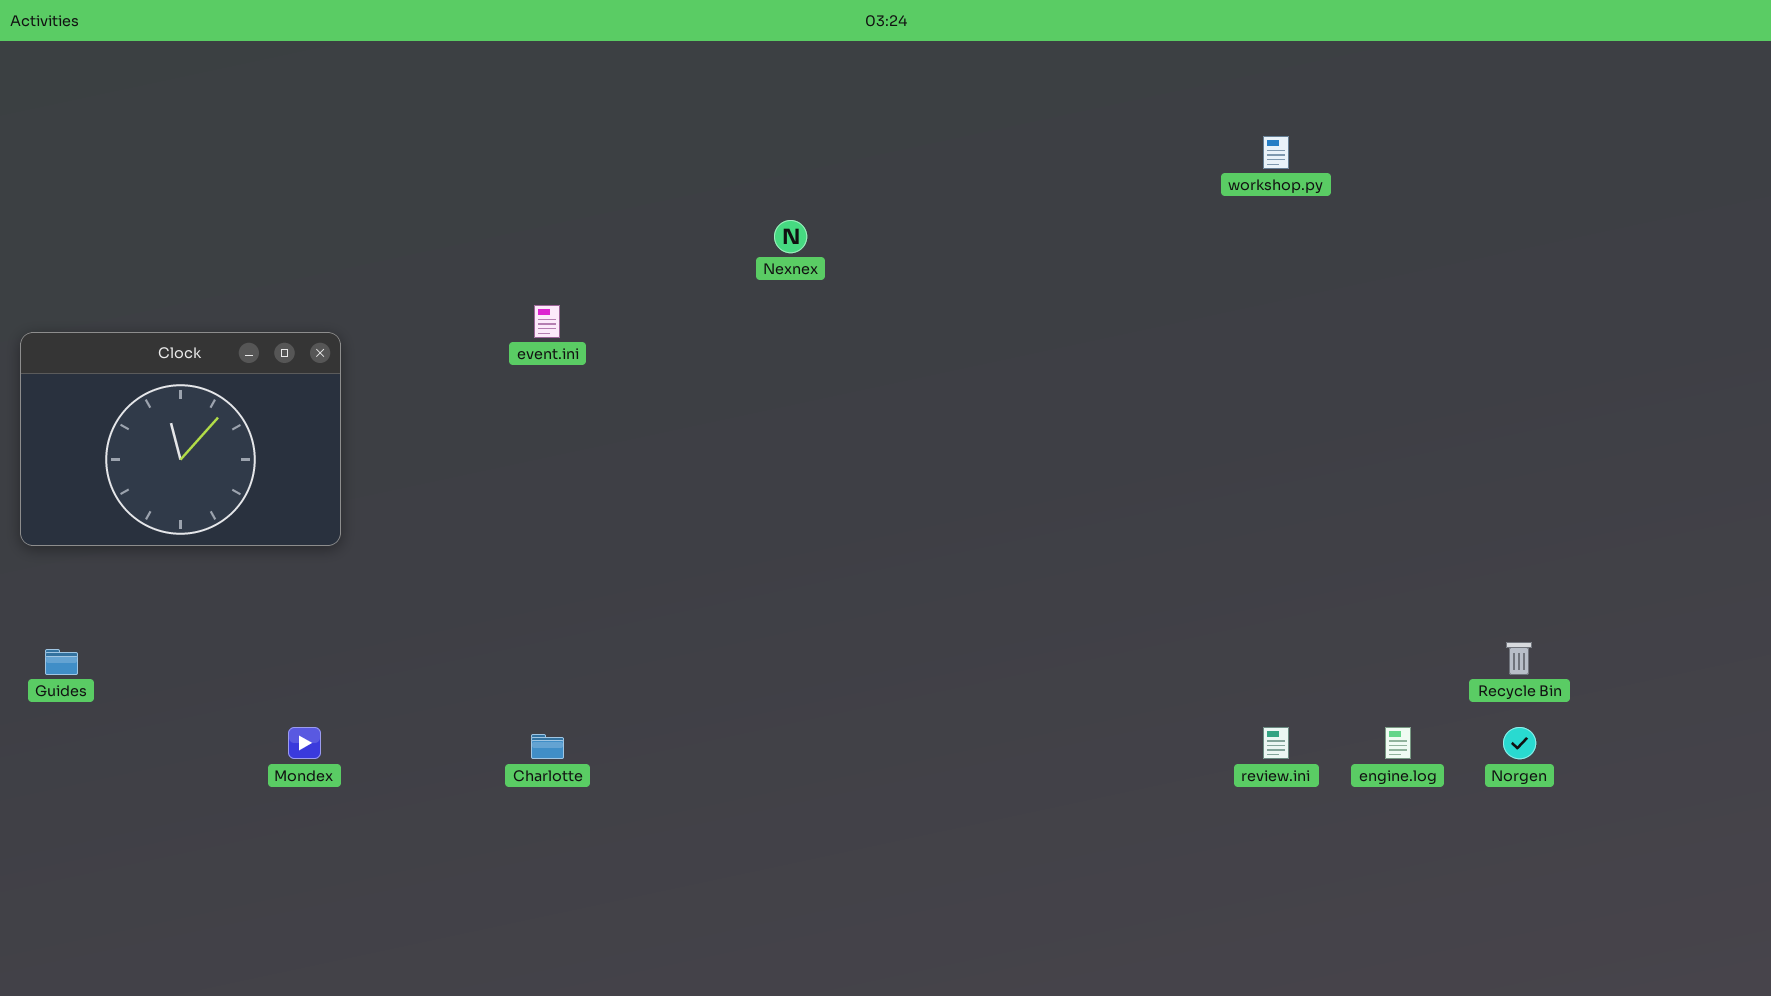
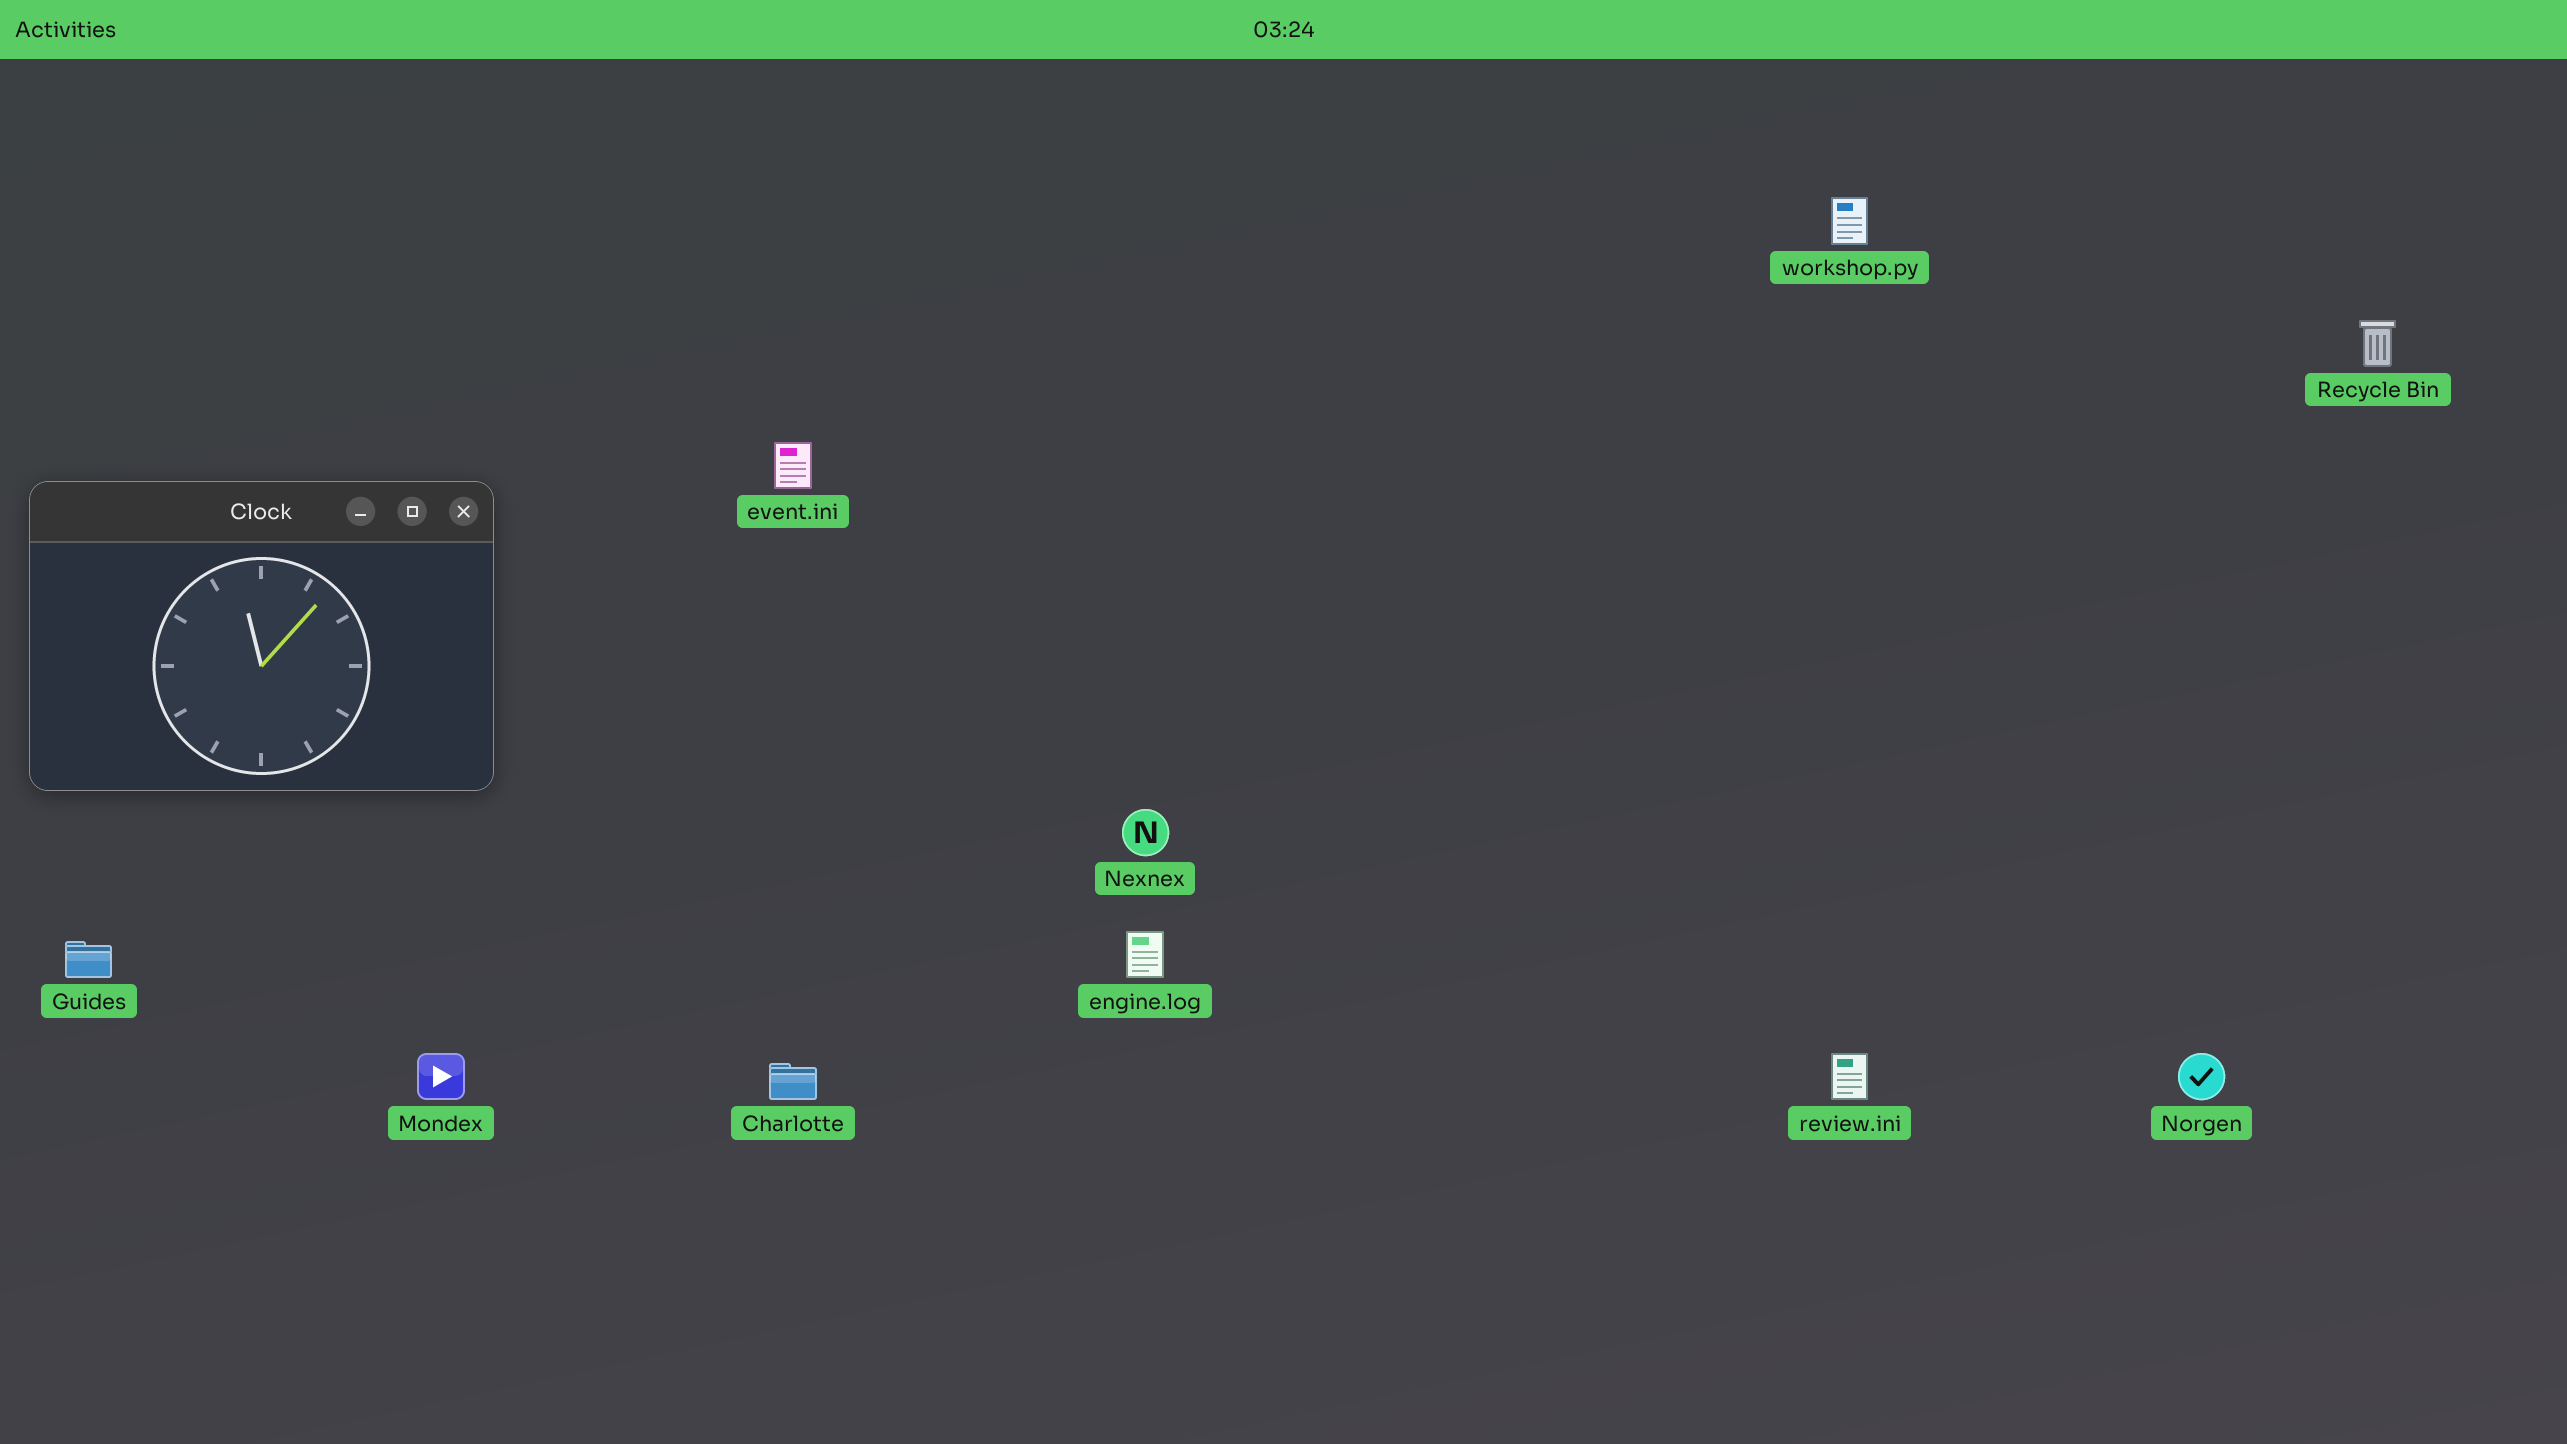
Nexnex: [774,220,807,253] -> [1122,809,1169,856], moved
Recycle Bin: [1506,642,1532,675] -> [2359,320,2396,367], moved
engine.log: [1385,727,1411,759] -> [1126,931,1164,978], moved

